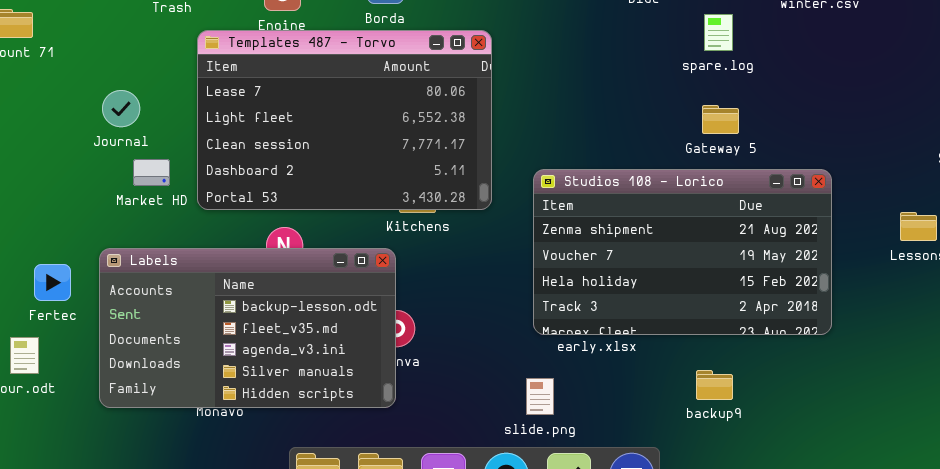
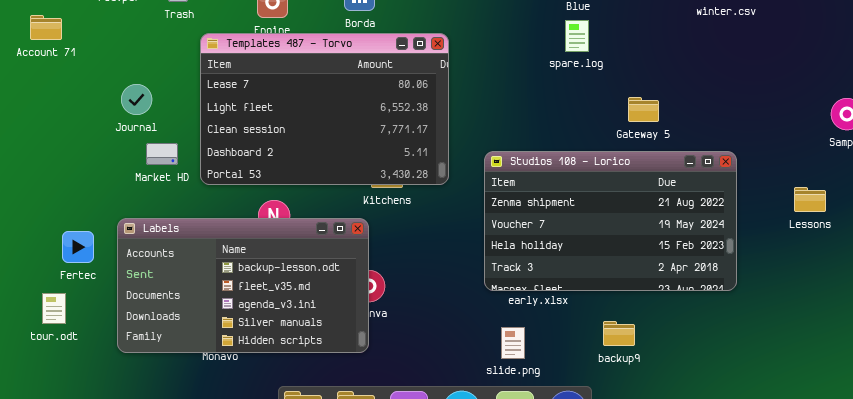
spare.log: [704,14,733,51] -> [565,20,589,52], moved
backup9: [696,370,733,400] -> [603,321,635,346], moved
slide.png: [526,378,554,415] -> [501,327,525,359], moved

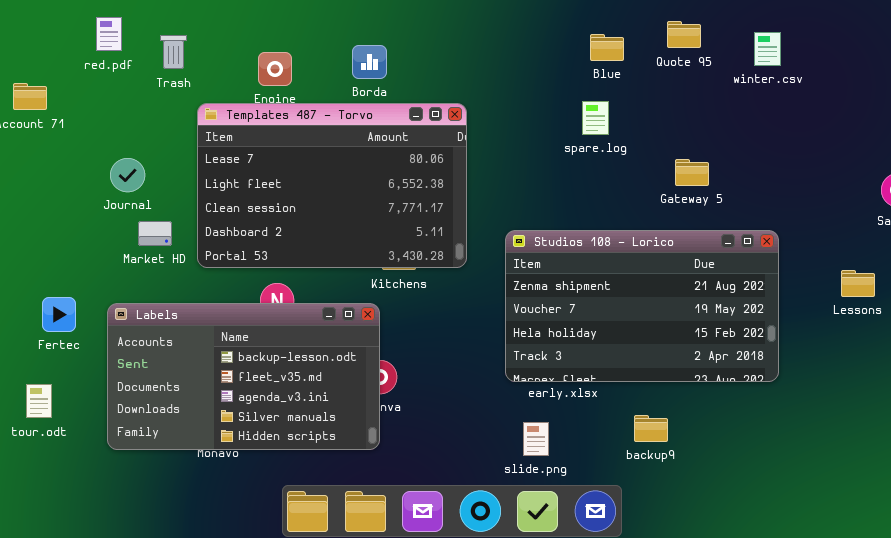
spare.log: [565,20,589,52] -> [582,101,609,135], moved
Gateway 5: [628,97,659,122] -> [675,159,709,186], moved
Fertec: [62,231,94,263] -> [42,297,76,332], moved

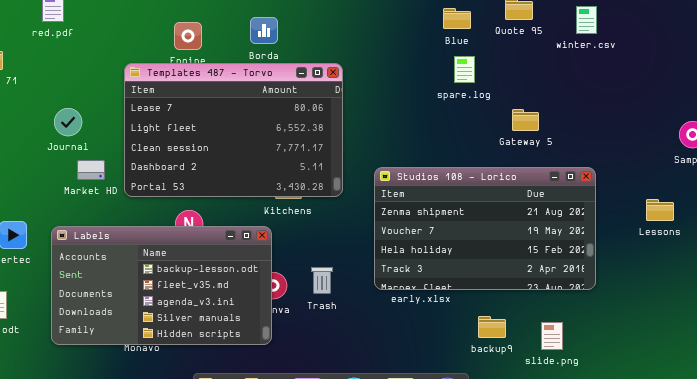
Trash: [160,35,187,69] -> [311,267,333,294], moved
spare.log: [582,101,609,135] -> [454,56,475,83], moved
slide.png: [523,422,549,456] -> [541,322,563,350], moved

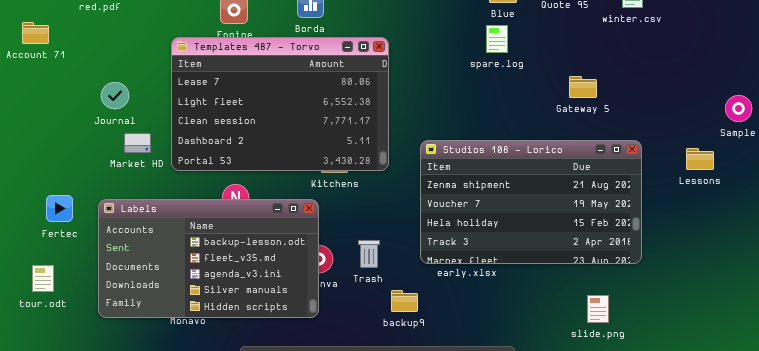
spare.log: [454,56,475,83] -> [486,25,508,53], moved
Gateway 5: [512,109,539,131] -> [569,76,597,98], moved
Lessons: [646,199,674,221] -> [686,148,714,170], moved
backup9: [478,316,506,338] -> [391,290,418,312], moved

